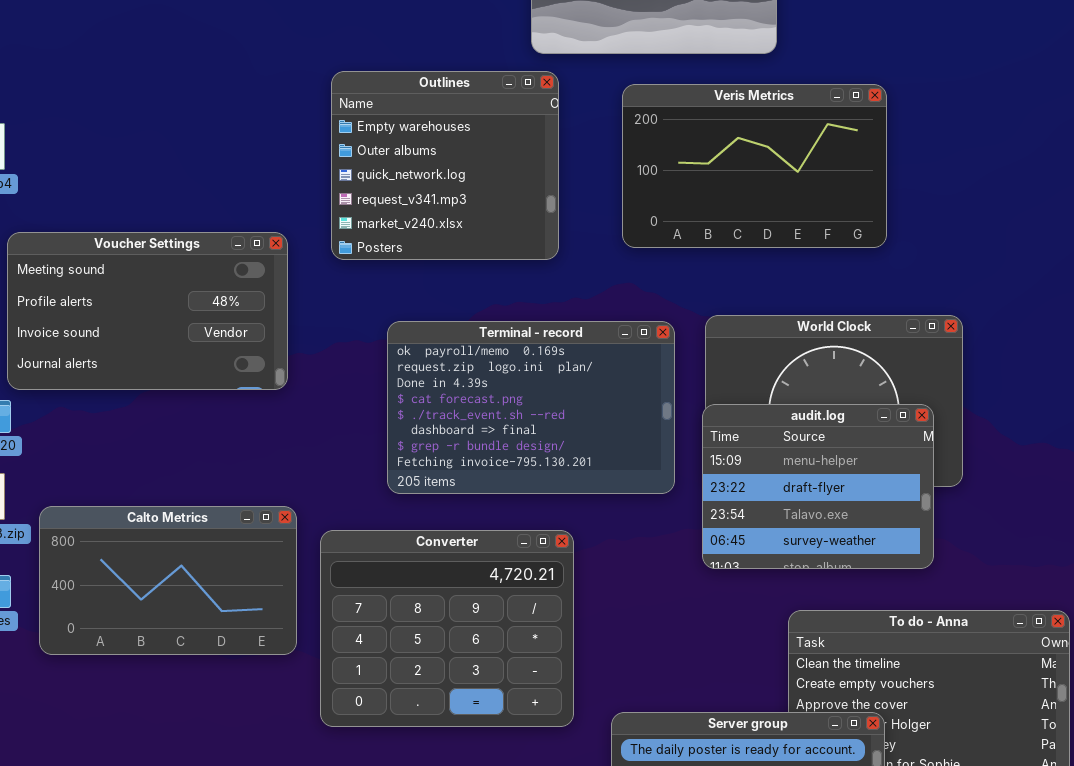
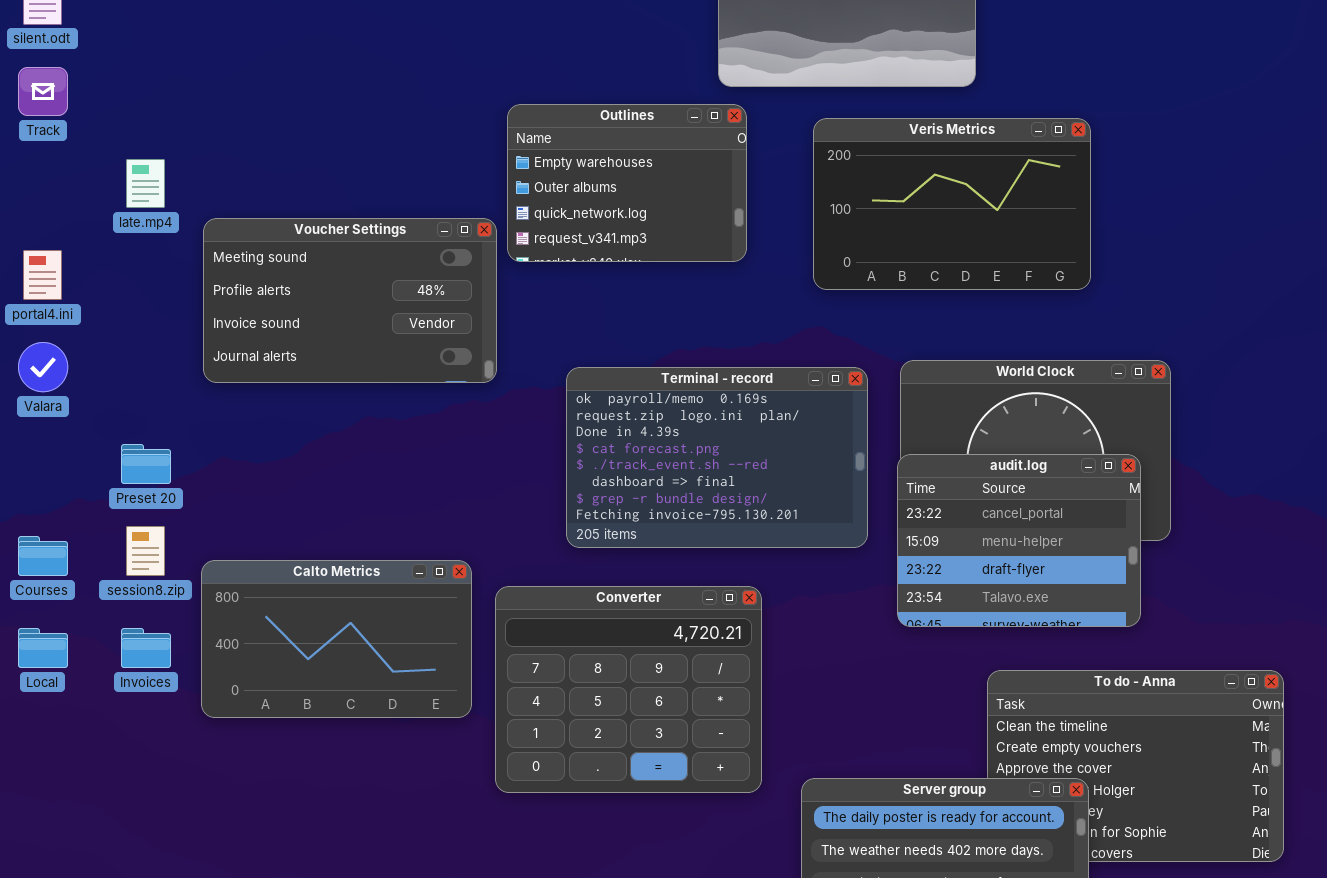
Outlines: [331,71,559,260] -> [507,104,747,262], resized
Voucher Settings: [7,232,288,390] -> [203,218,497,383], moved
audit.log: [702,404,934,569] -> [897,454,1141,627], scrolled up 1 row

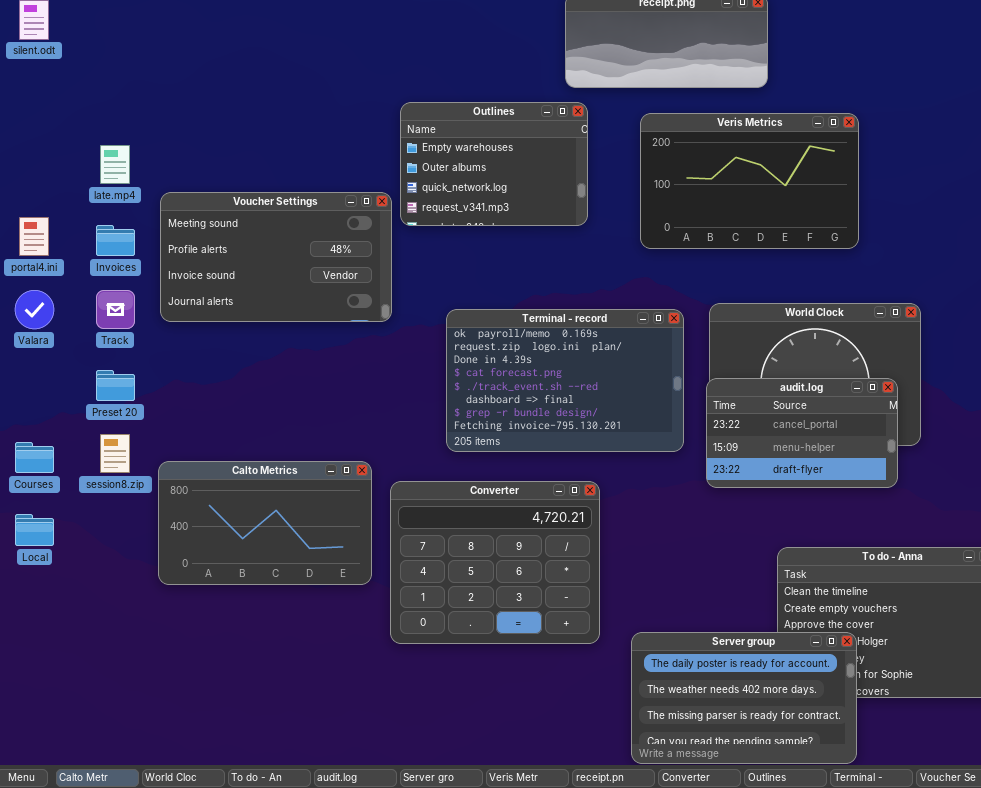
Track: [18,67,68,116] -> [96,290,135,329], moved
audit.log: [897,454,1141,627] -> [706,378,898,488], resized
Invoices: [121,628,171,668] -> [96,225,135,256], moved

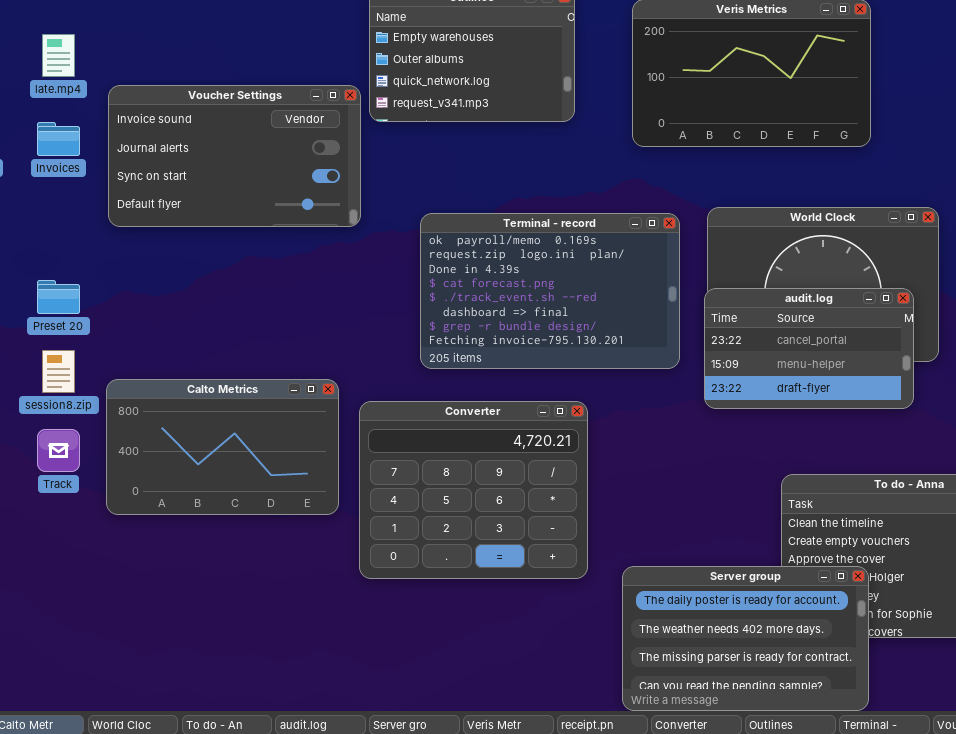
Voucher Settings: [160,192,392,322] -> [108,85,361,227], scrolled down 2 rows
Track: [96,290,135,329] -> [37,429,80,472], moved

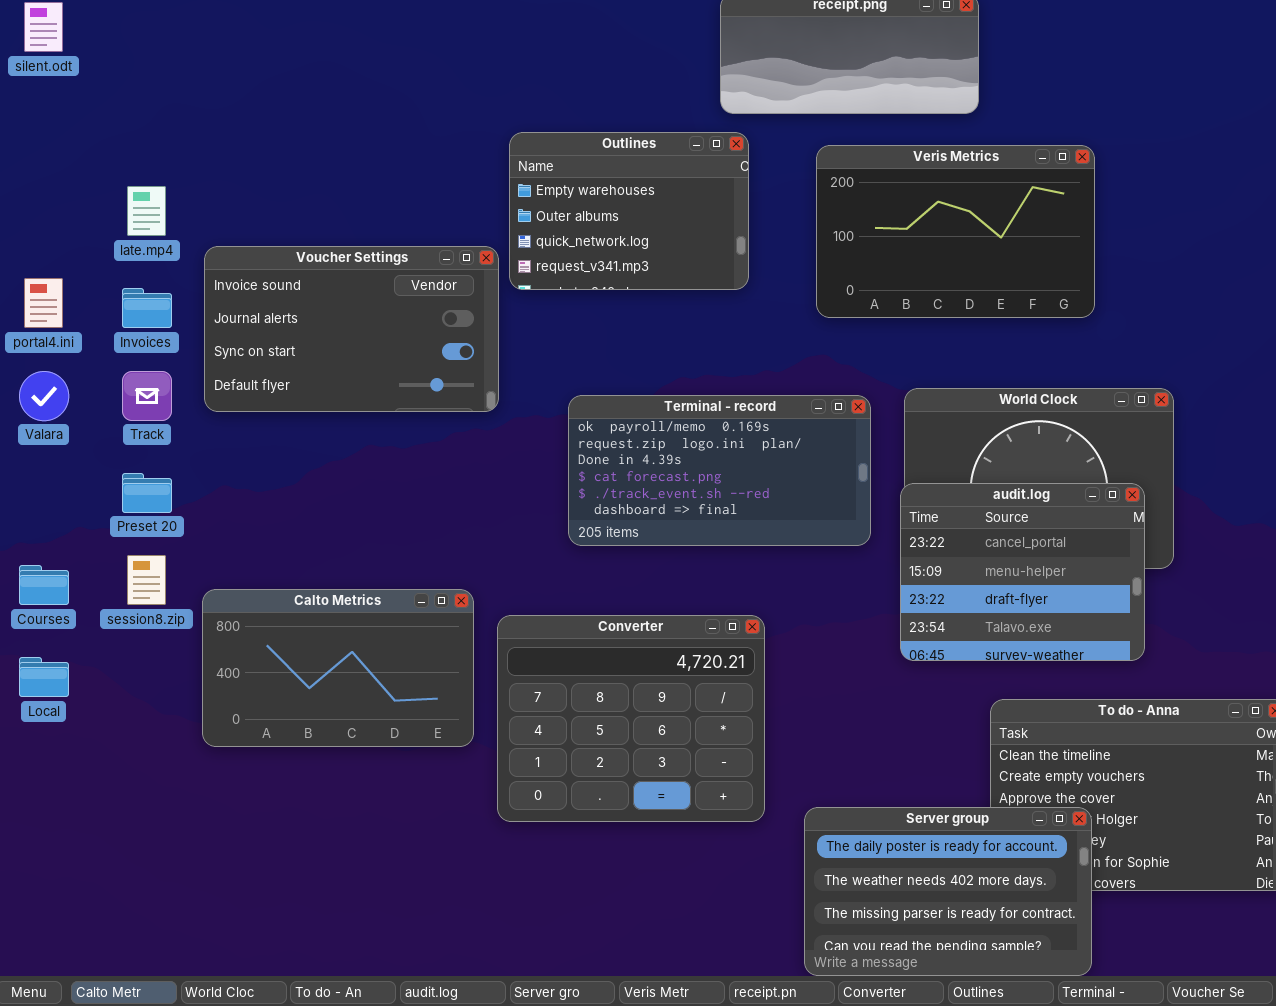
Terminal - record: [420,213,680,369] -> [568,395,871,546], resized
audit.log: [704,288,914,409] -> [900,483,1145,661], resized
Track: [37,429,80,472] -> [122,371,172,421], moved

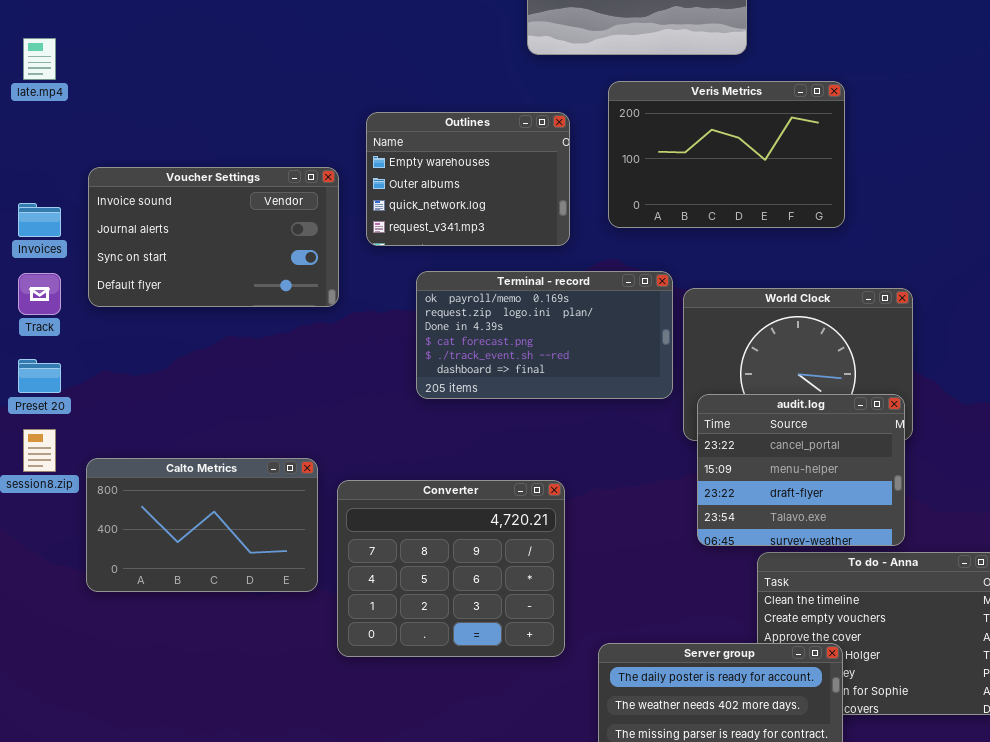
Outlines: [509,132,749,290] -> [366,112,570,246], moved
late.mp4: [127,186,166,236] -> [23,38,56,80], moved
Terminal - record: [568,395,871,546] -> [416,271,673,399], moved
audit.log: [900,483,1145,661] -> [697,394,905,546], moved

